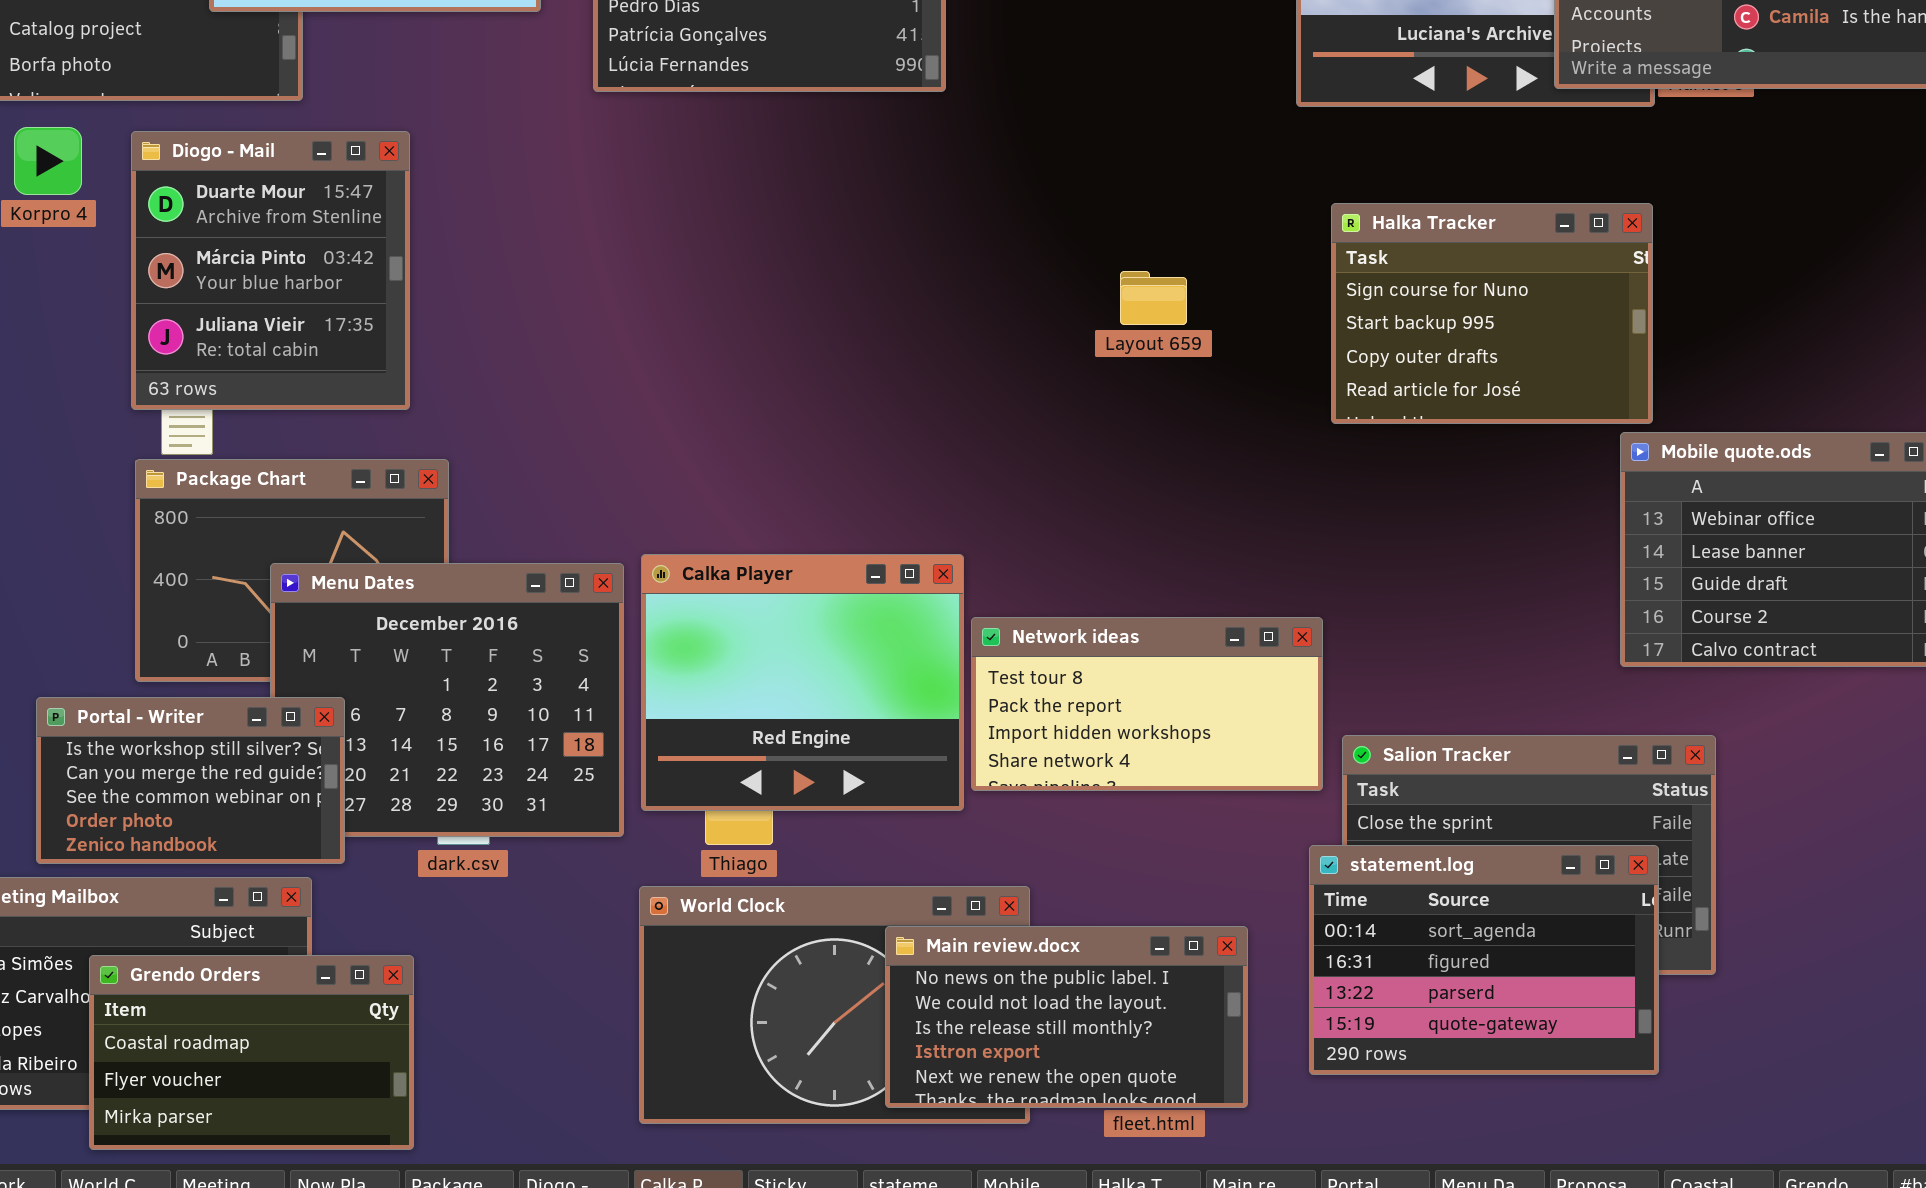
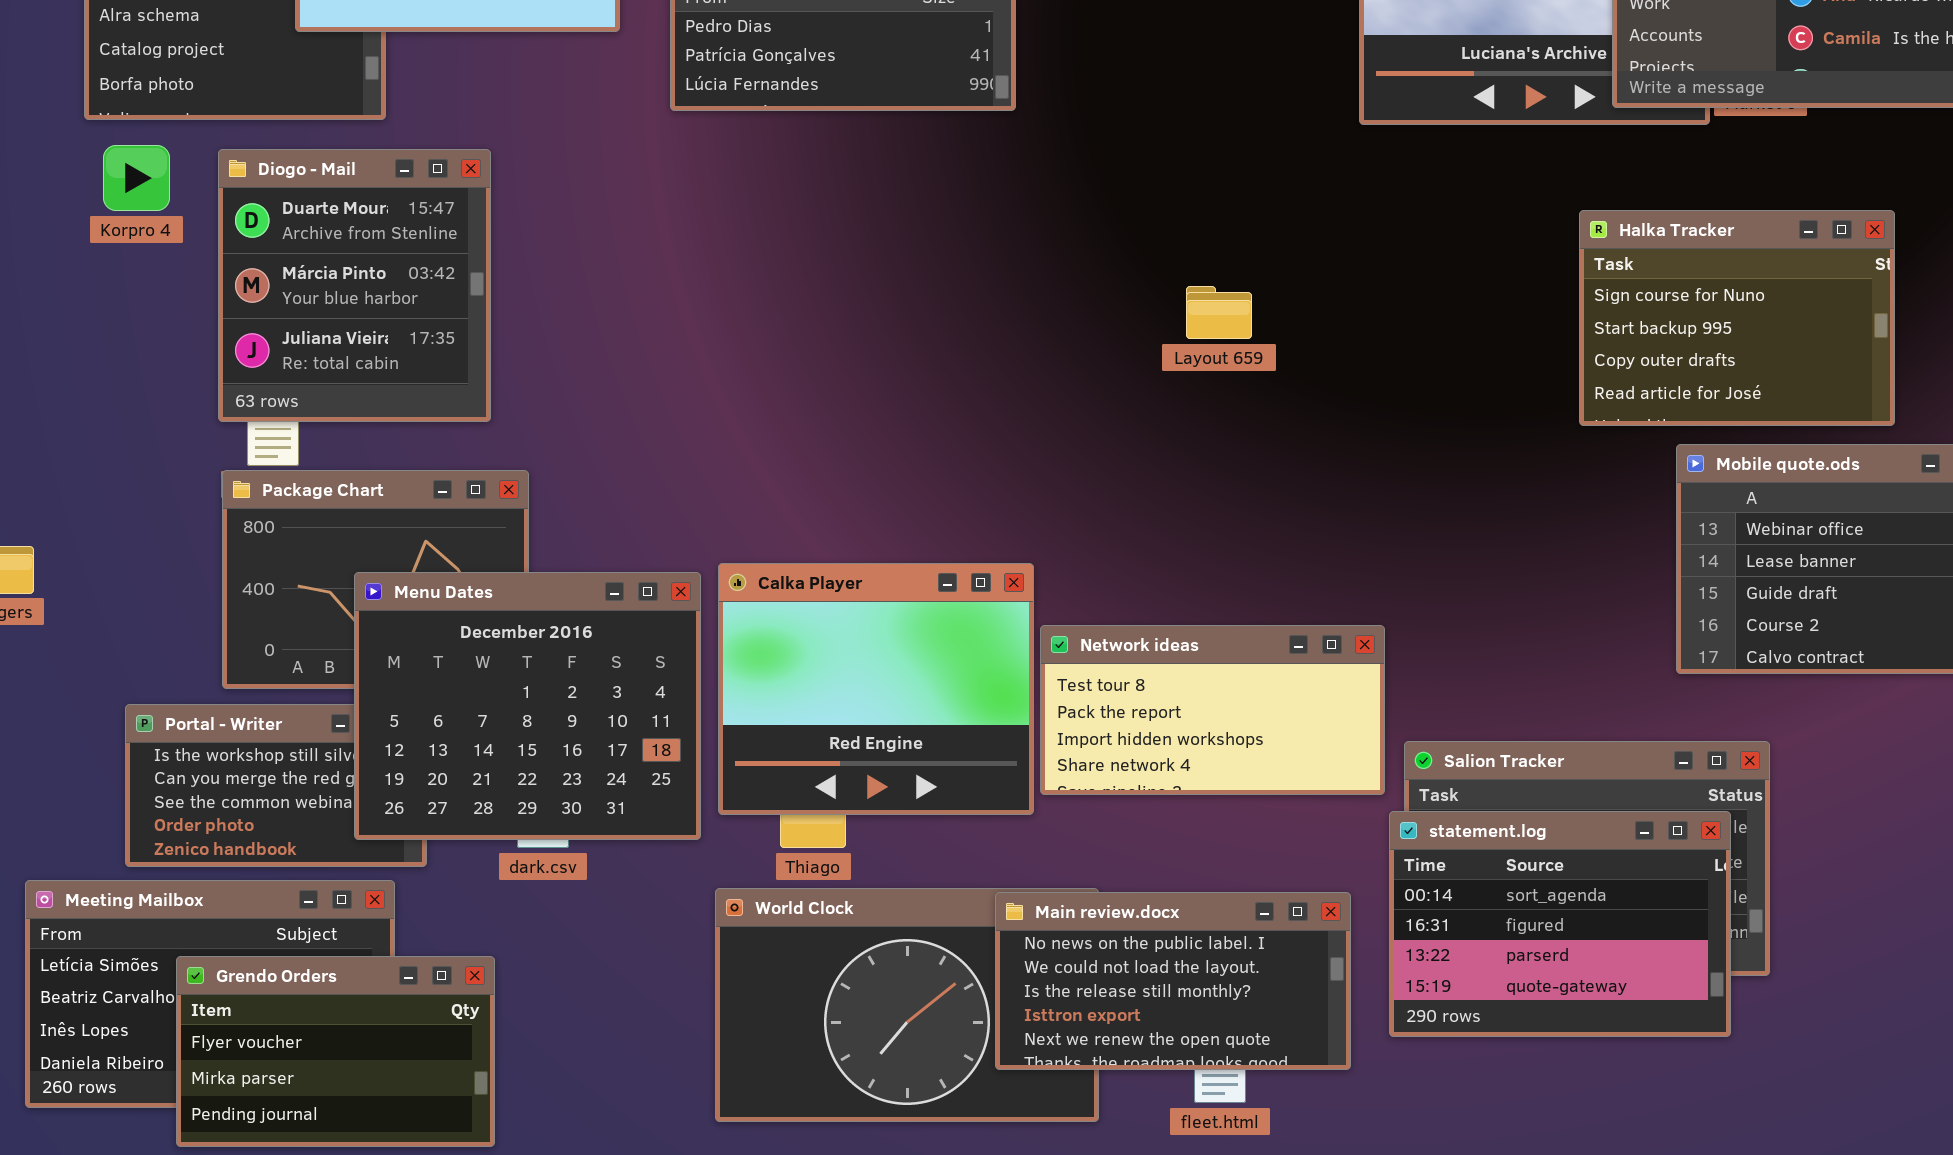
Halka Tracker: [1331,203,1653,424] -> [1579,210,1895,426], moved
Menu Dates: [270,563,624,837] -> [354,572,701,840], raised
statement.log: [1309,845,1659,1075] -> [1389,811,1731,1037], moved
Main review.docx: [885,926,1248,1108] -> [995,892,1351,1070], moved
Grendo Orders: [89,955,414,1150] -> [176,956,495,1147], scrolled down 1 row

